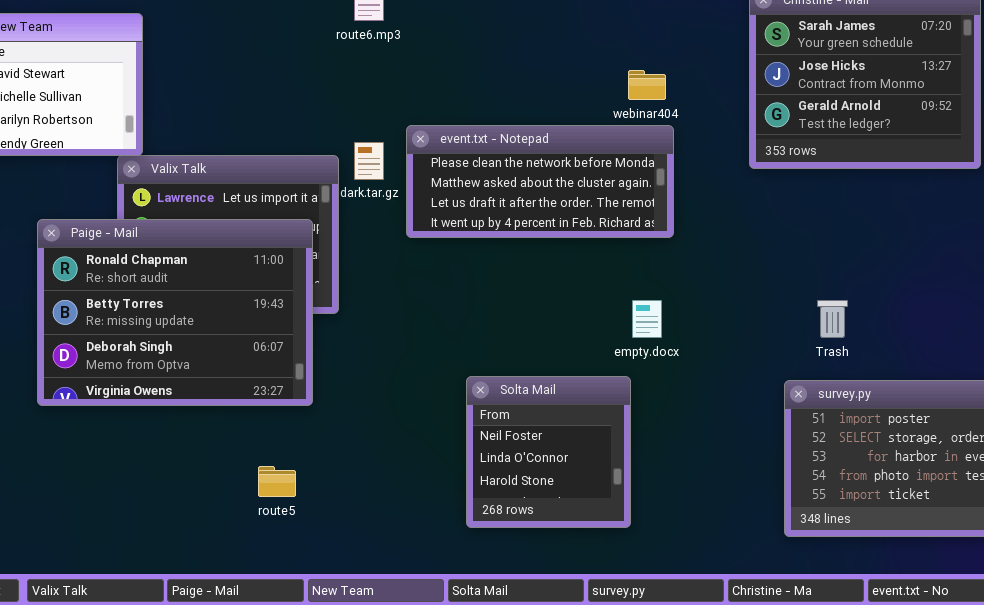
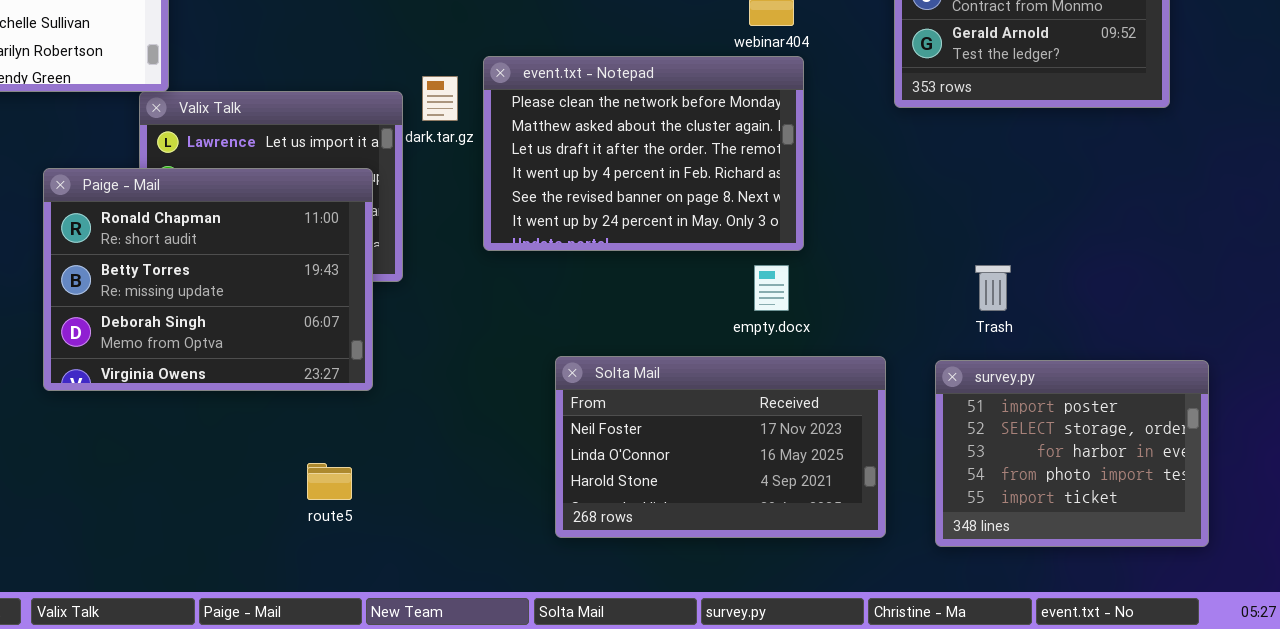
event.txt - Notepad: [406,125,674,238] -> [483,56,804,251], resized
Solta Mail: [466,376,631,528] -> [555,356,886,538], resized

